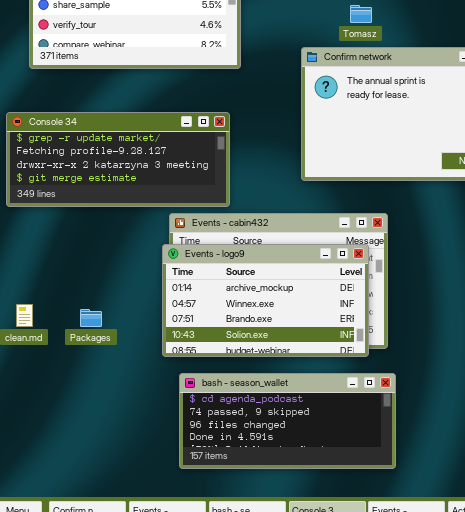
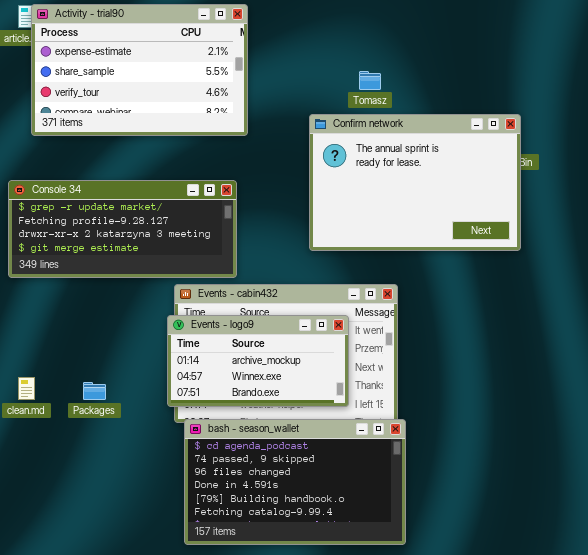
Events - logo9: [162,244,369,357] -> [167,315,349,407], resized
bash - season_wallet: [179,373,396,469] -> [184,419,406,545], resized

